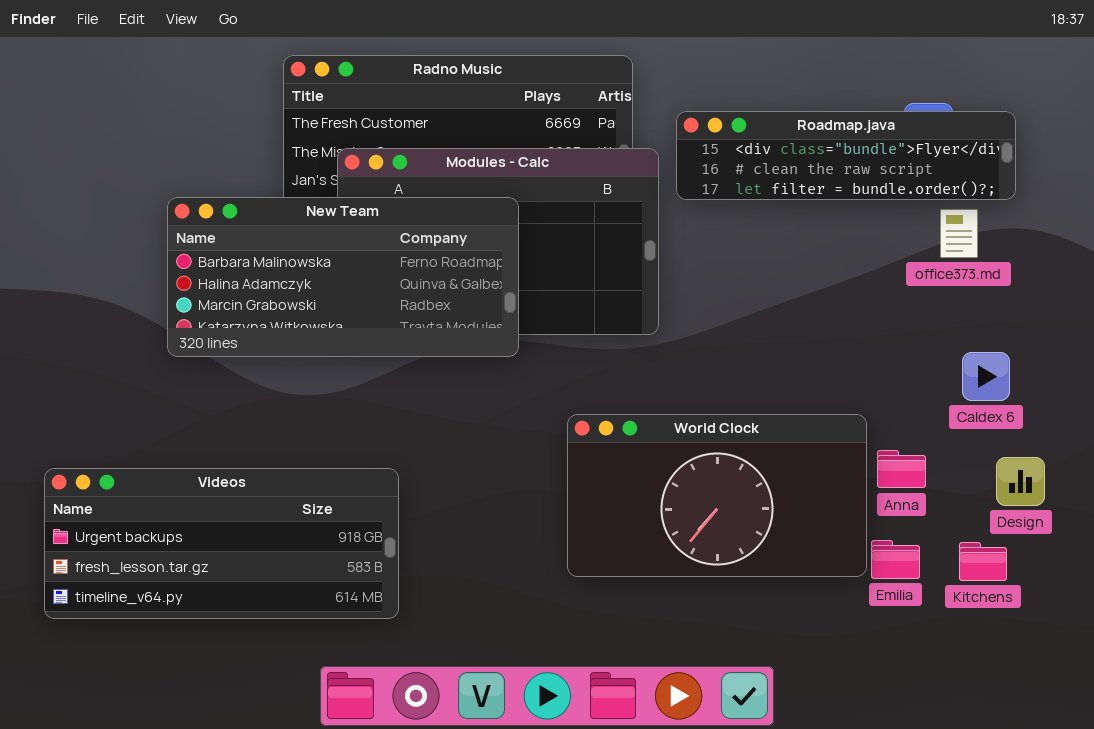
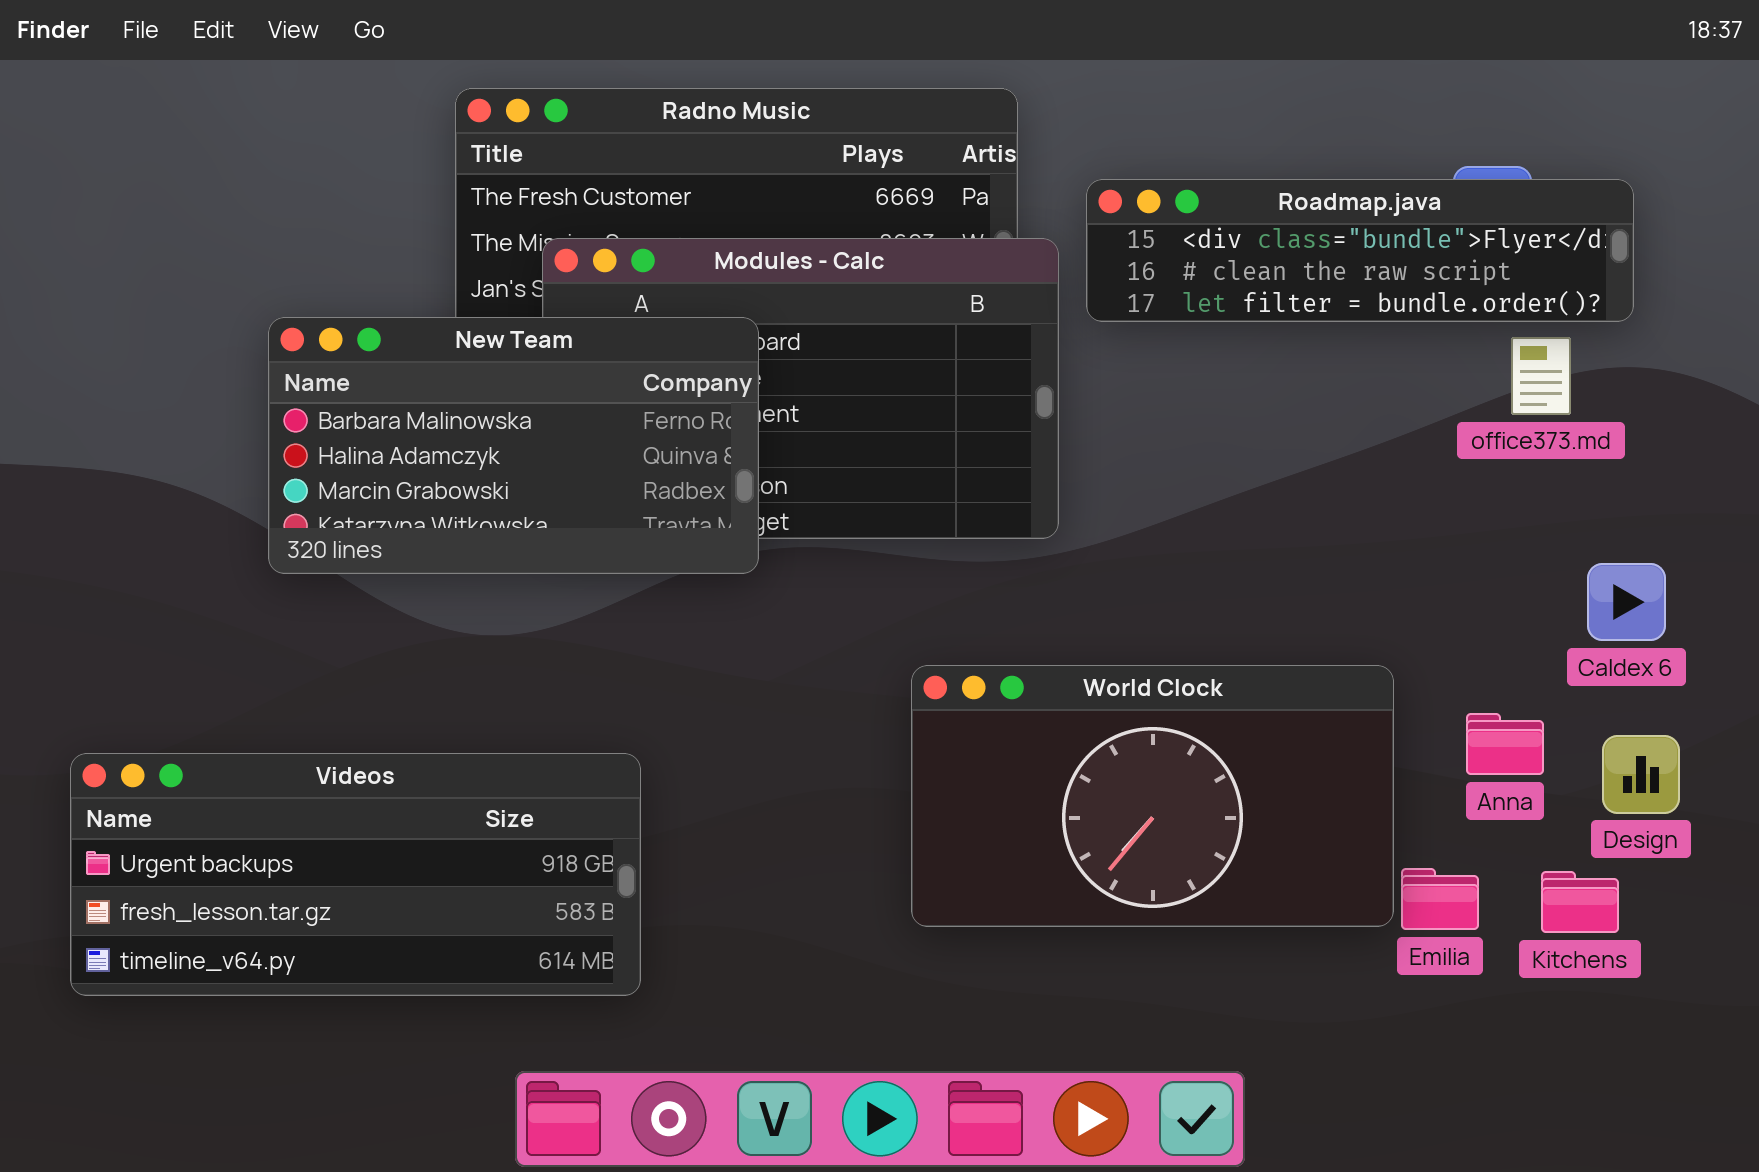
New Team: [167,197,519,357] -> [268,317,759,574], resized
Caldex 6: [962,352,1010,401] -> [1587,563,1666,641], moved
Anna: [877,450,926,488] -> [1466,713,1544,775], moved

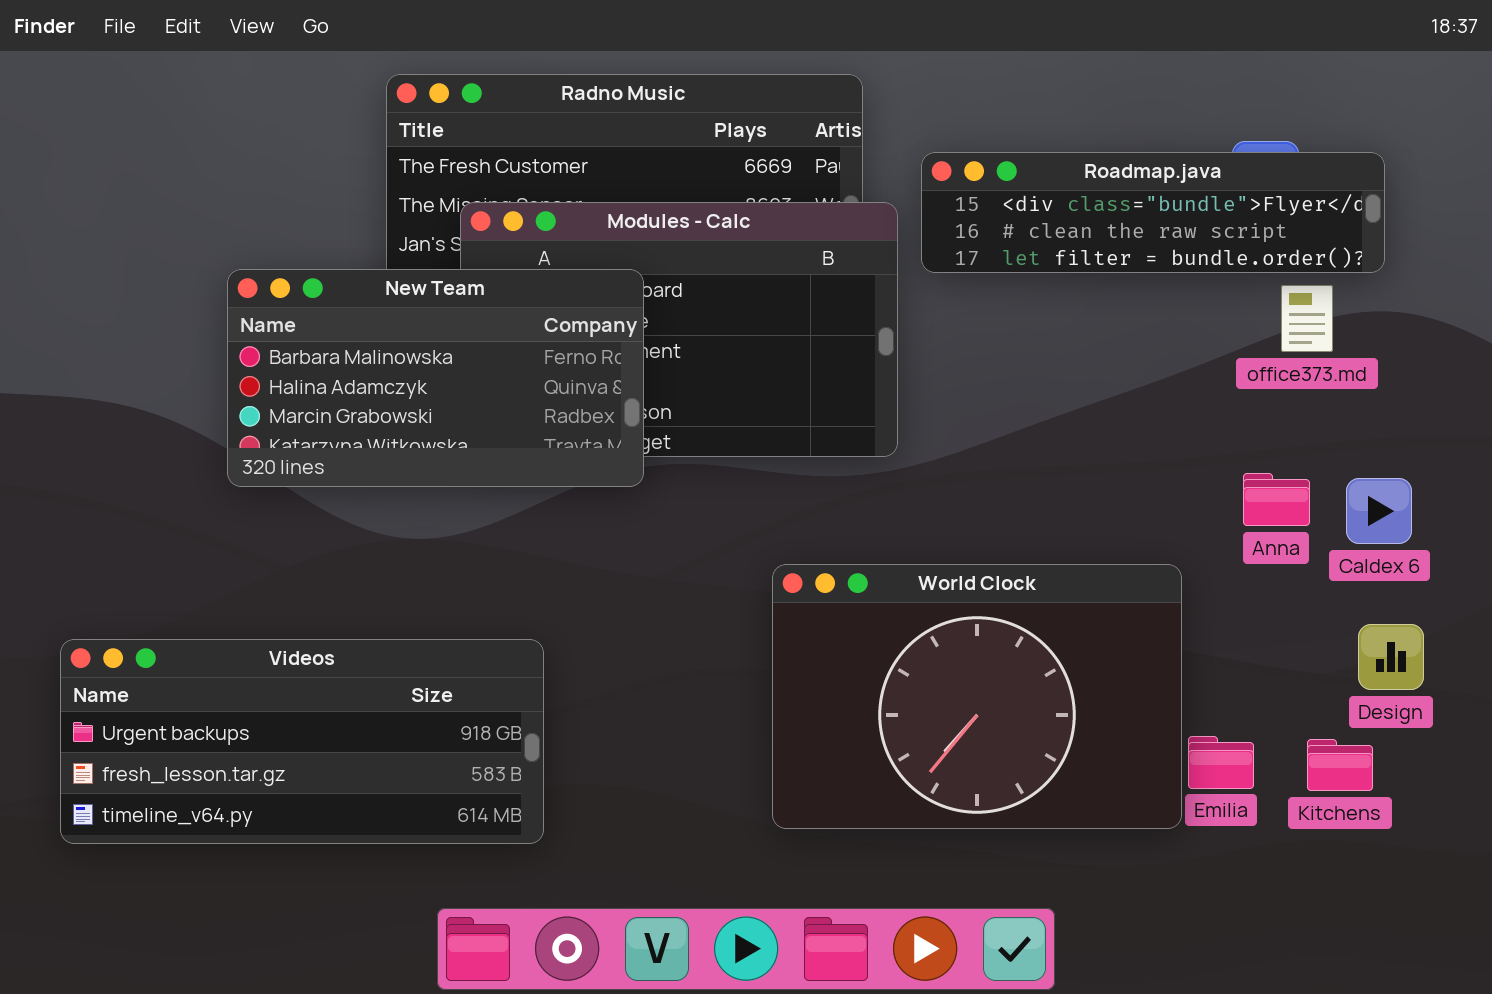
World Clock: [911,665,1394,927] -> [772,564,1182,829], resized
Anna: [1466,713,1544,775] -> [1243,473,1310,526], moved

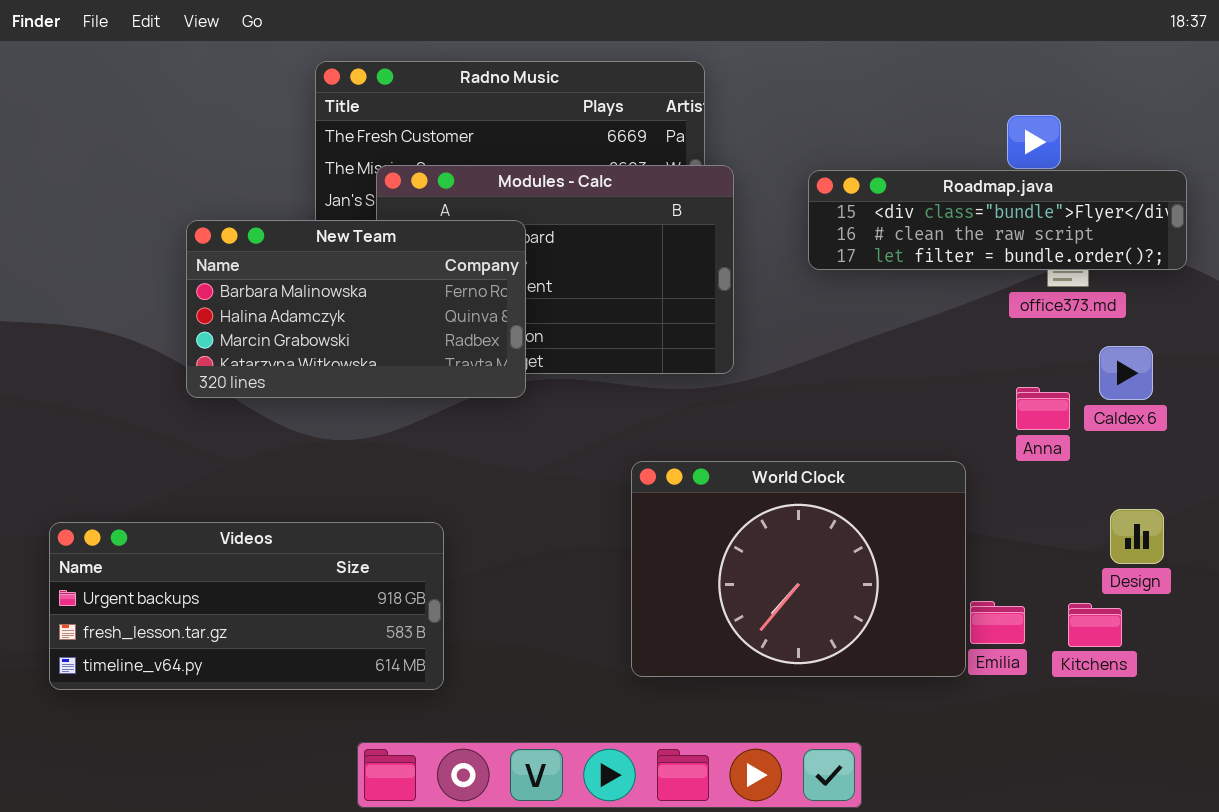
Roadmap.java: [921,152,1385,273] -> [808,170,1187,270], moved
Caldex 6: [1346,478,1412,544] -> [1099,346,1153,400], moved

